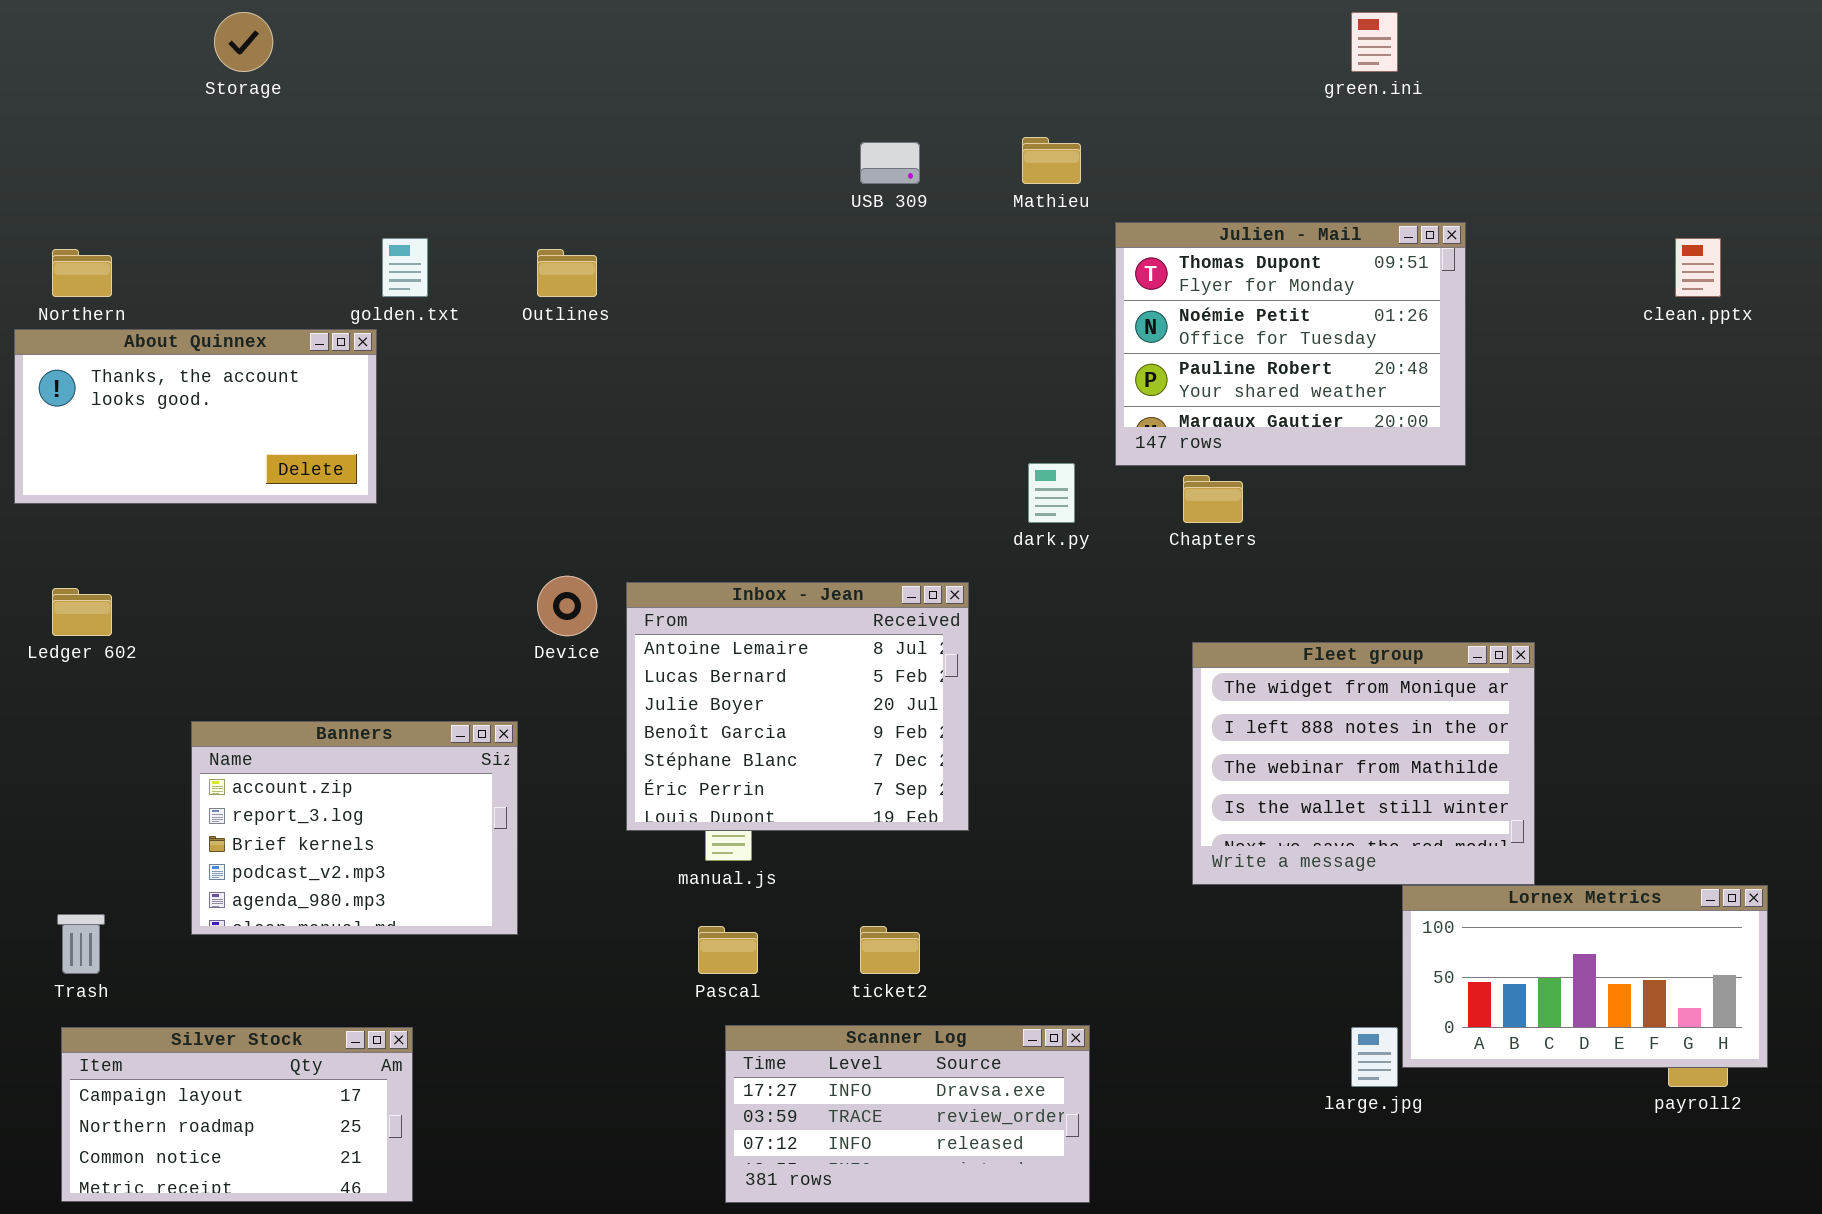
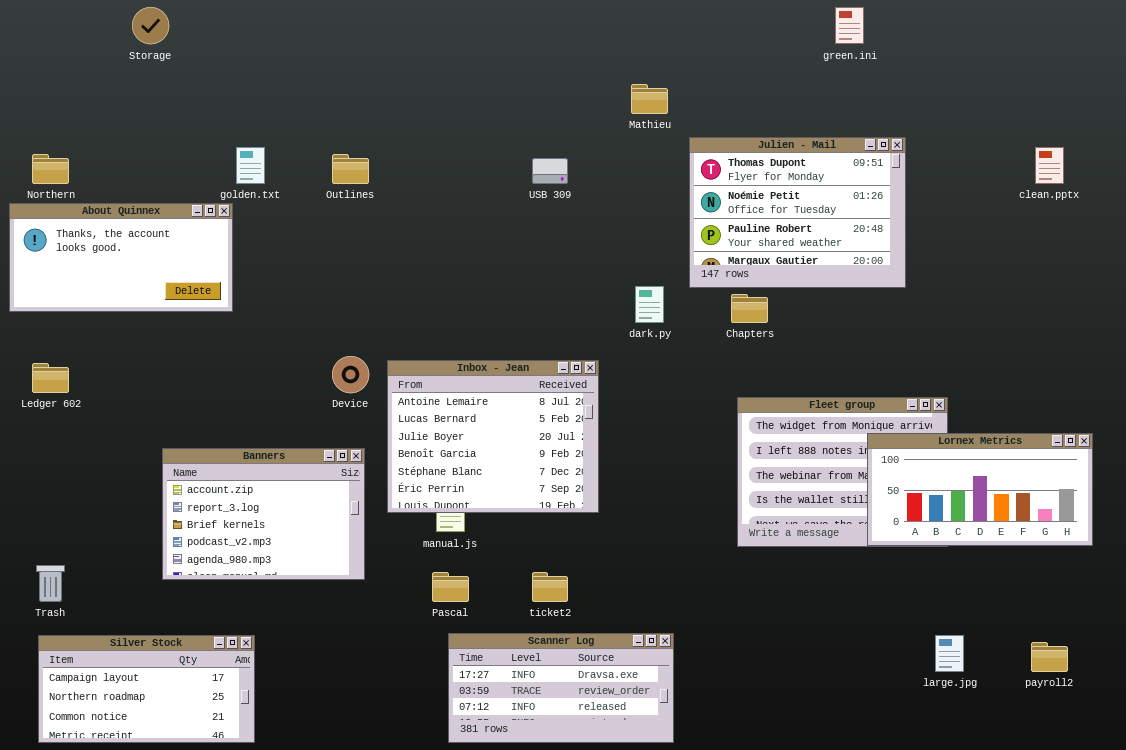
USB 309: [860,142,920,184] -> [532,158,568,184], moved
Banners: [191,721,518,935] -> [162,448,365,580], moved
Lornex Metrics: [1402,885,1768,1068] -> [867,433,1093,546], moved
large.jpg: [1351,1027,1398,1087] -> [935,635,964,672], moved

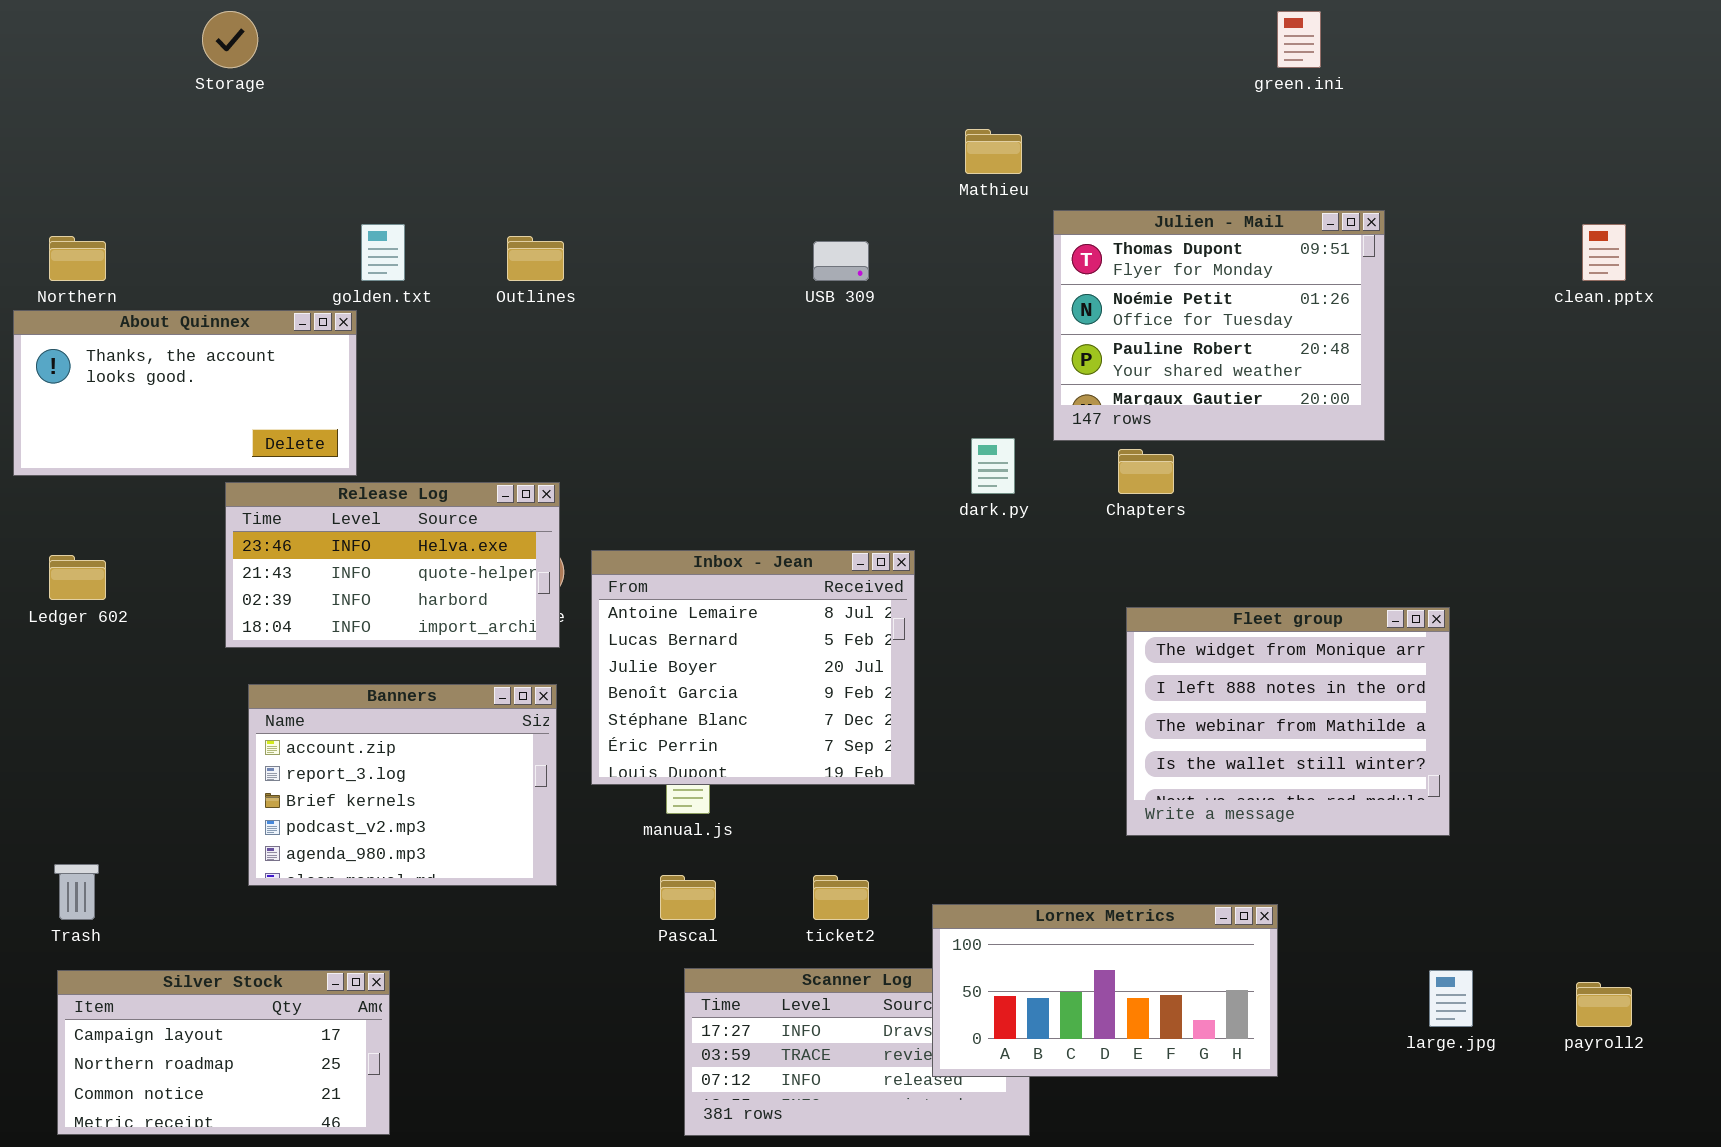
Release Log: none -> [225,482,560,648], opened
Lornex Metrics: [867,433,1093,546] -> [932,904,1278,1077], moved

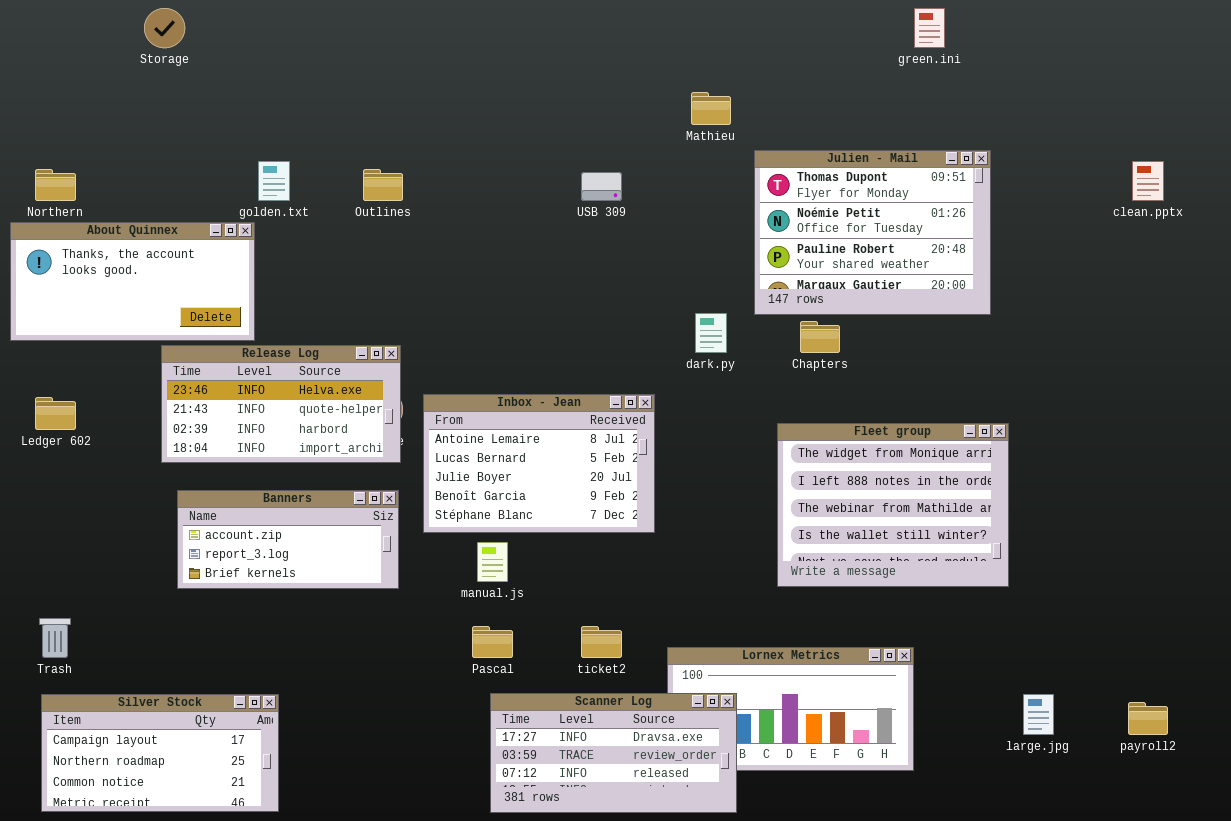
Inbox - Jean: [591,550,915,785] -> [423,394,655,533], resized
Fleet group: [1126,607,1450,836] -> [777,423,1009,587], moved
Banners: [248,684,557,886] -> [177,490,399,589], resized
Scanner Log: [684,968,1030,1136] -> [490,693,737,813], raised

